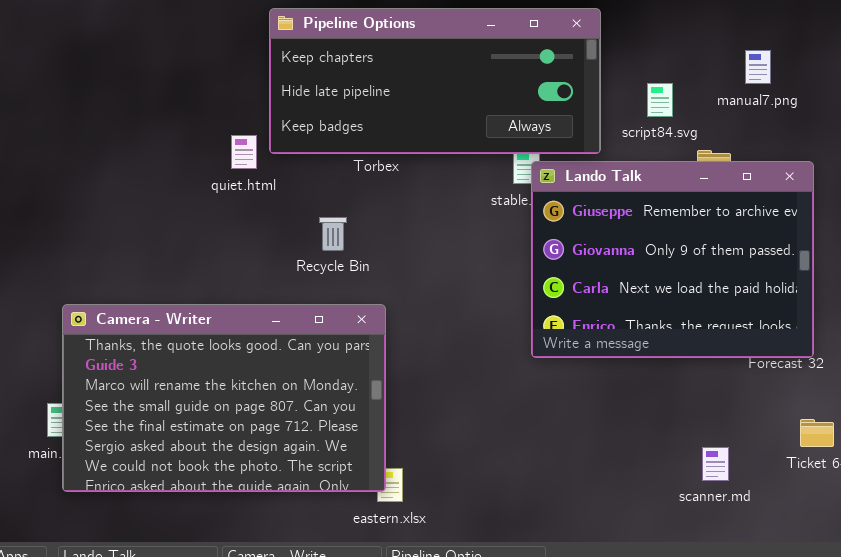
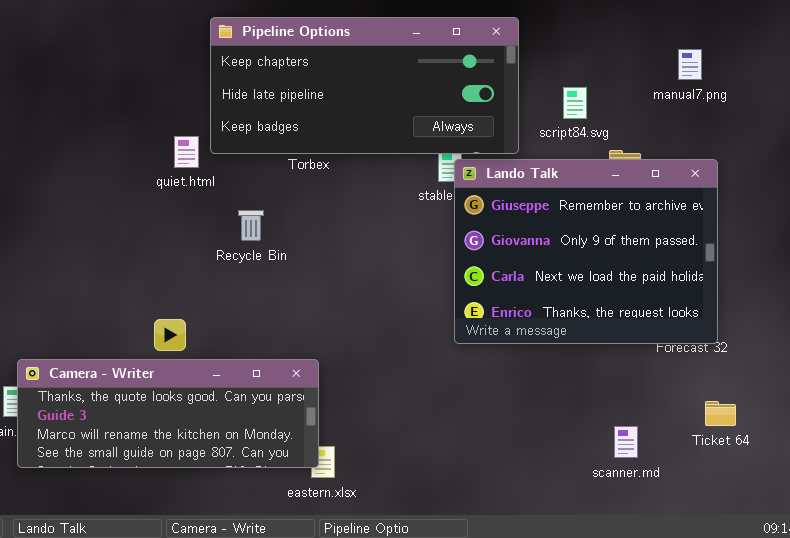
manual7.png: [745,50,771,84] -> [678,49,702,80], moved
Recycle Bin: [319,217,347,251] -> [238,210,264,241], moved
Camera - Writer: [62,304,386,492] -> [17,359,319,468], resized

